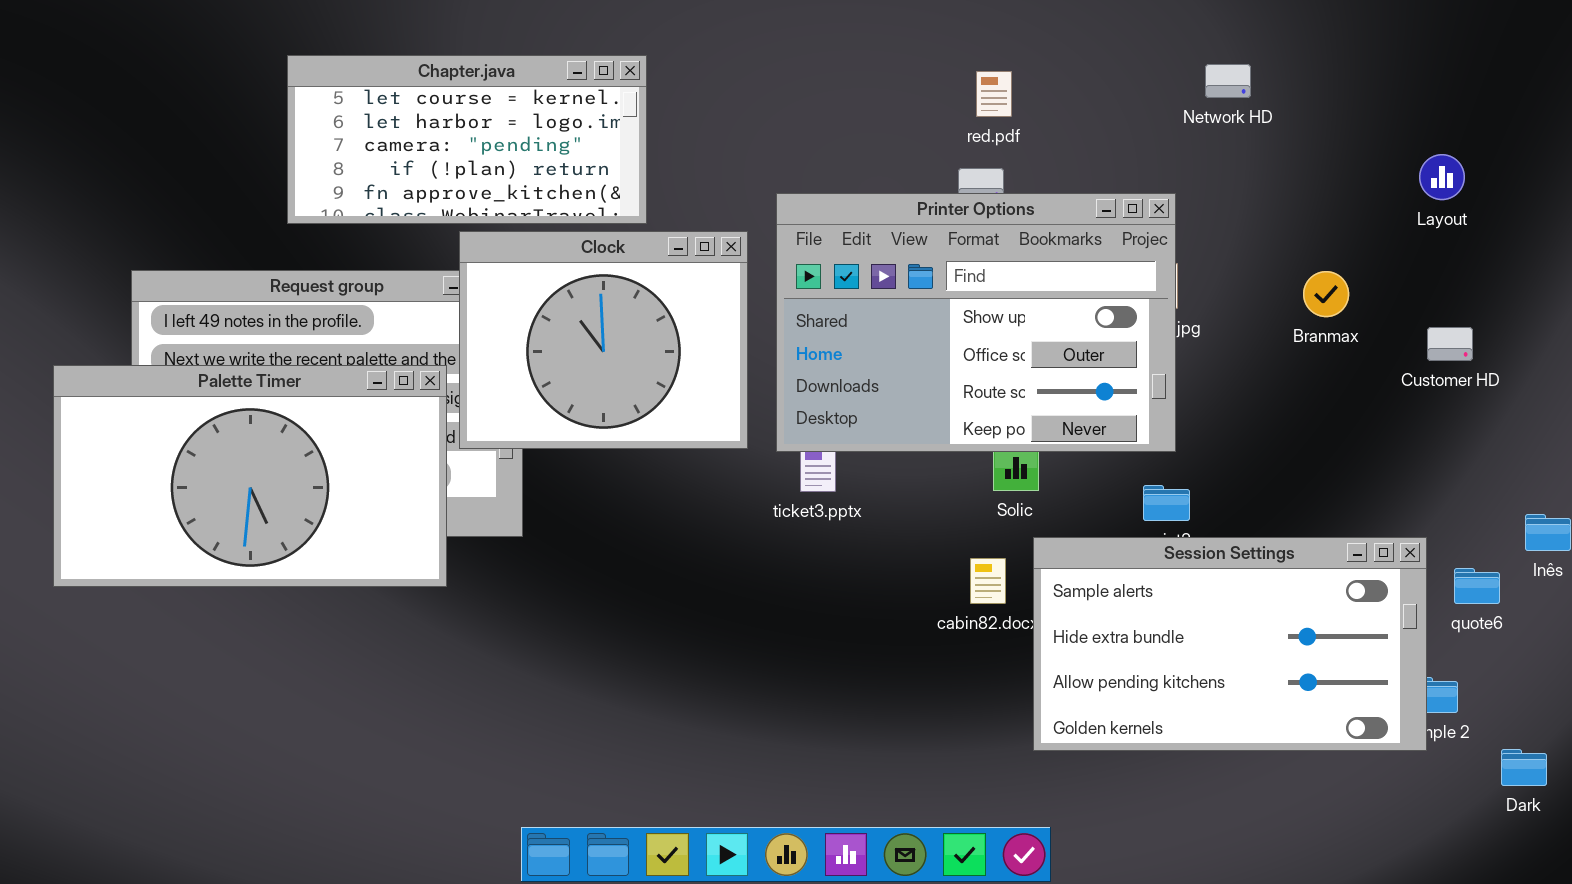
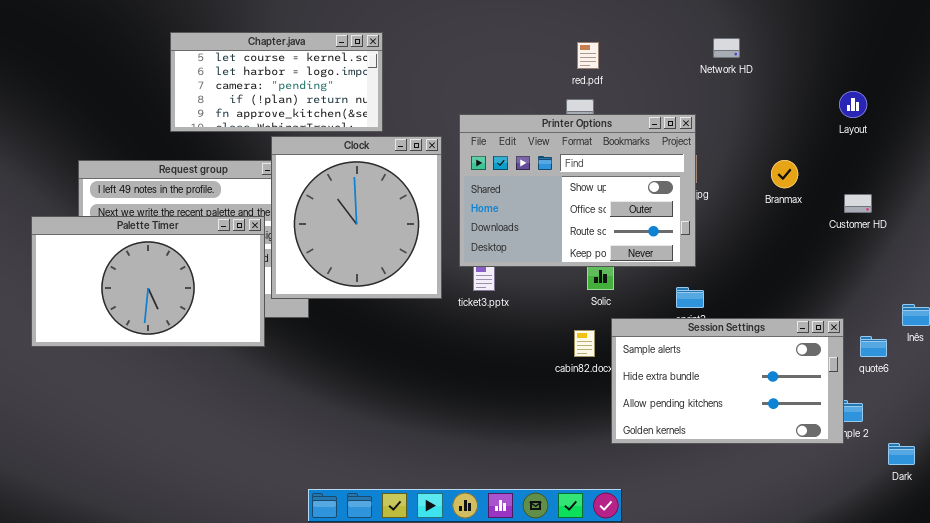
Clock: [459,231,748,449] -> [271,136,442,299], resized

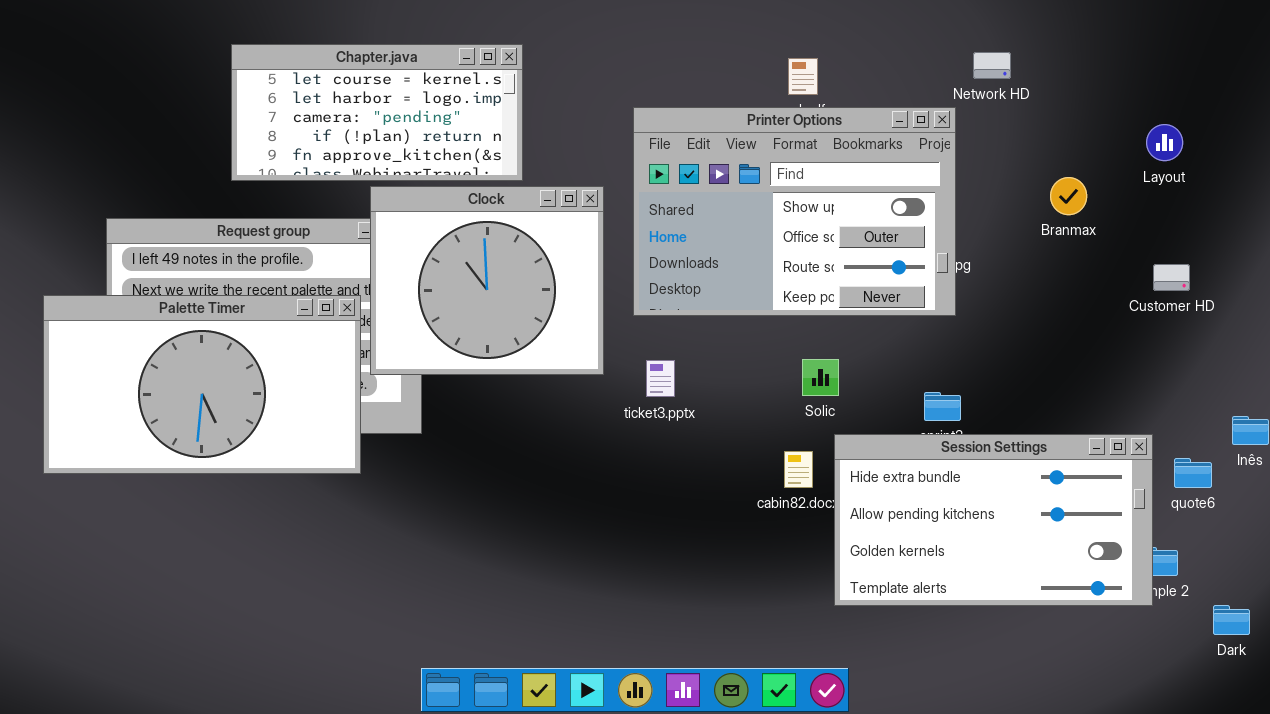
Printer Options: [459,114,696,267] -> [633,107,956,316], moved
Clock: [271,136,442,299] -> [370,186,604,375], resized
Branmax: [771,160,798,188] -> [1050,177,1087,215], moved
Session Settings: [611,318,844,444] -> [834,434,1153,606], scrolled down 1 row

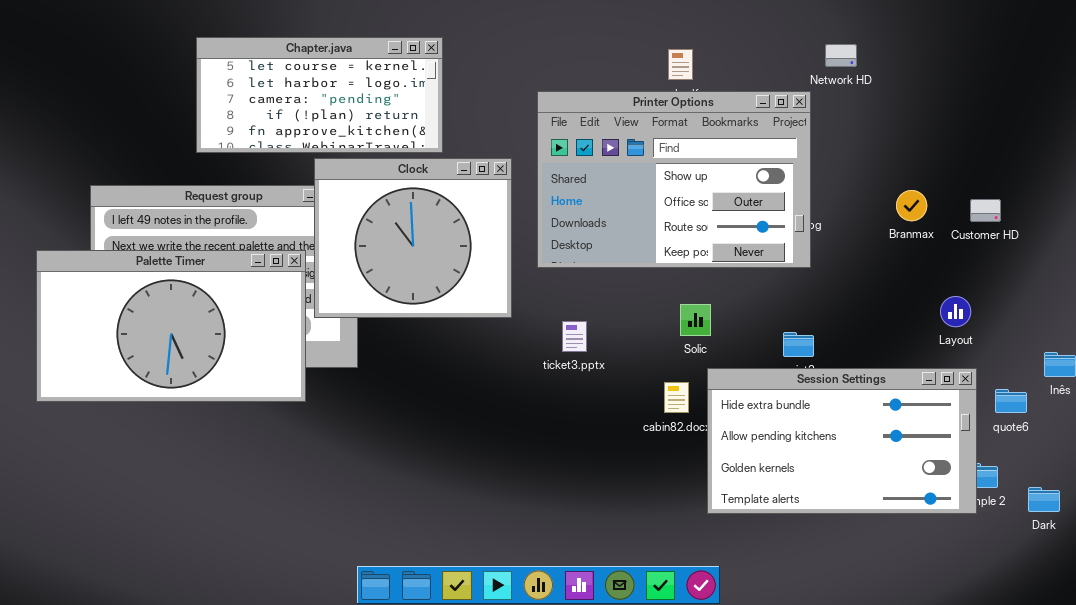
Layout: [1146,124,1183,161] -> [940,296,971,327], moved
Branmax: [1050,177,1087,215] -> [896,190,927,221], moved
Customer HD: [1153,264,1190,291] -> [970,199,1001,222], moved
ticket3.pptx: [646,360,675,397] -> [562,321,587,352], moved
Dark: [1213,605,1250,635] -> [1028,487,1060,512], moved

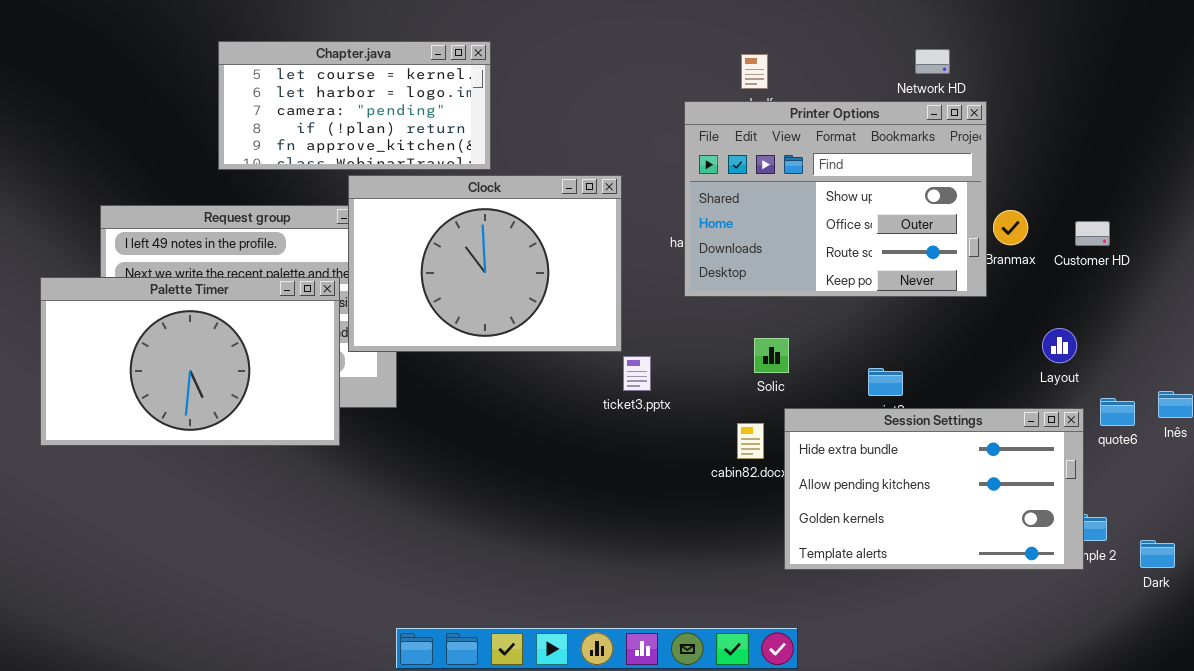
Printer Options: [537,91,811,268] -> [684,101,987,297], moved
Clock: [314,158,512,318] -> [348,175,622,352], resized
quote6: [995,389,1027,413] -> [1100,398,1135,426], moved

